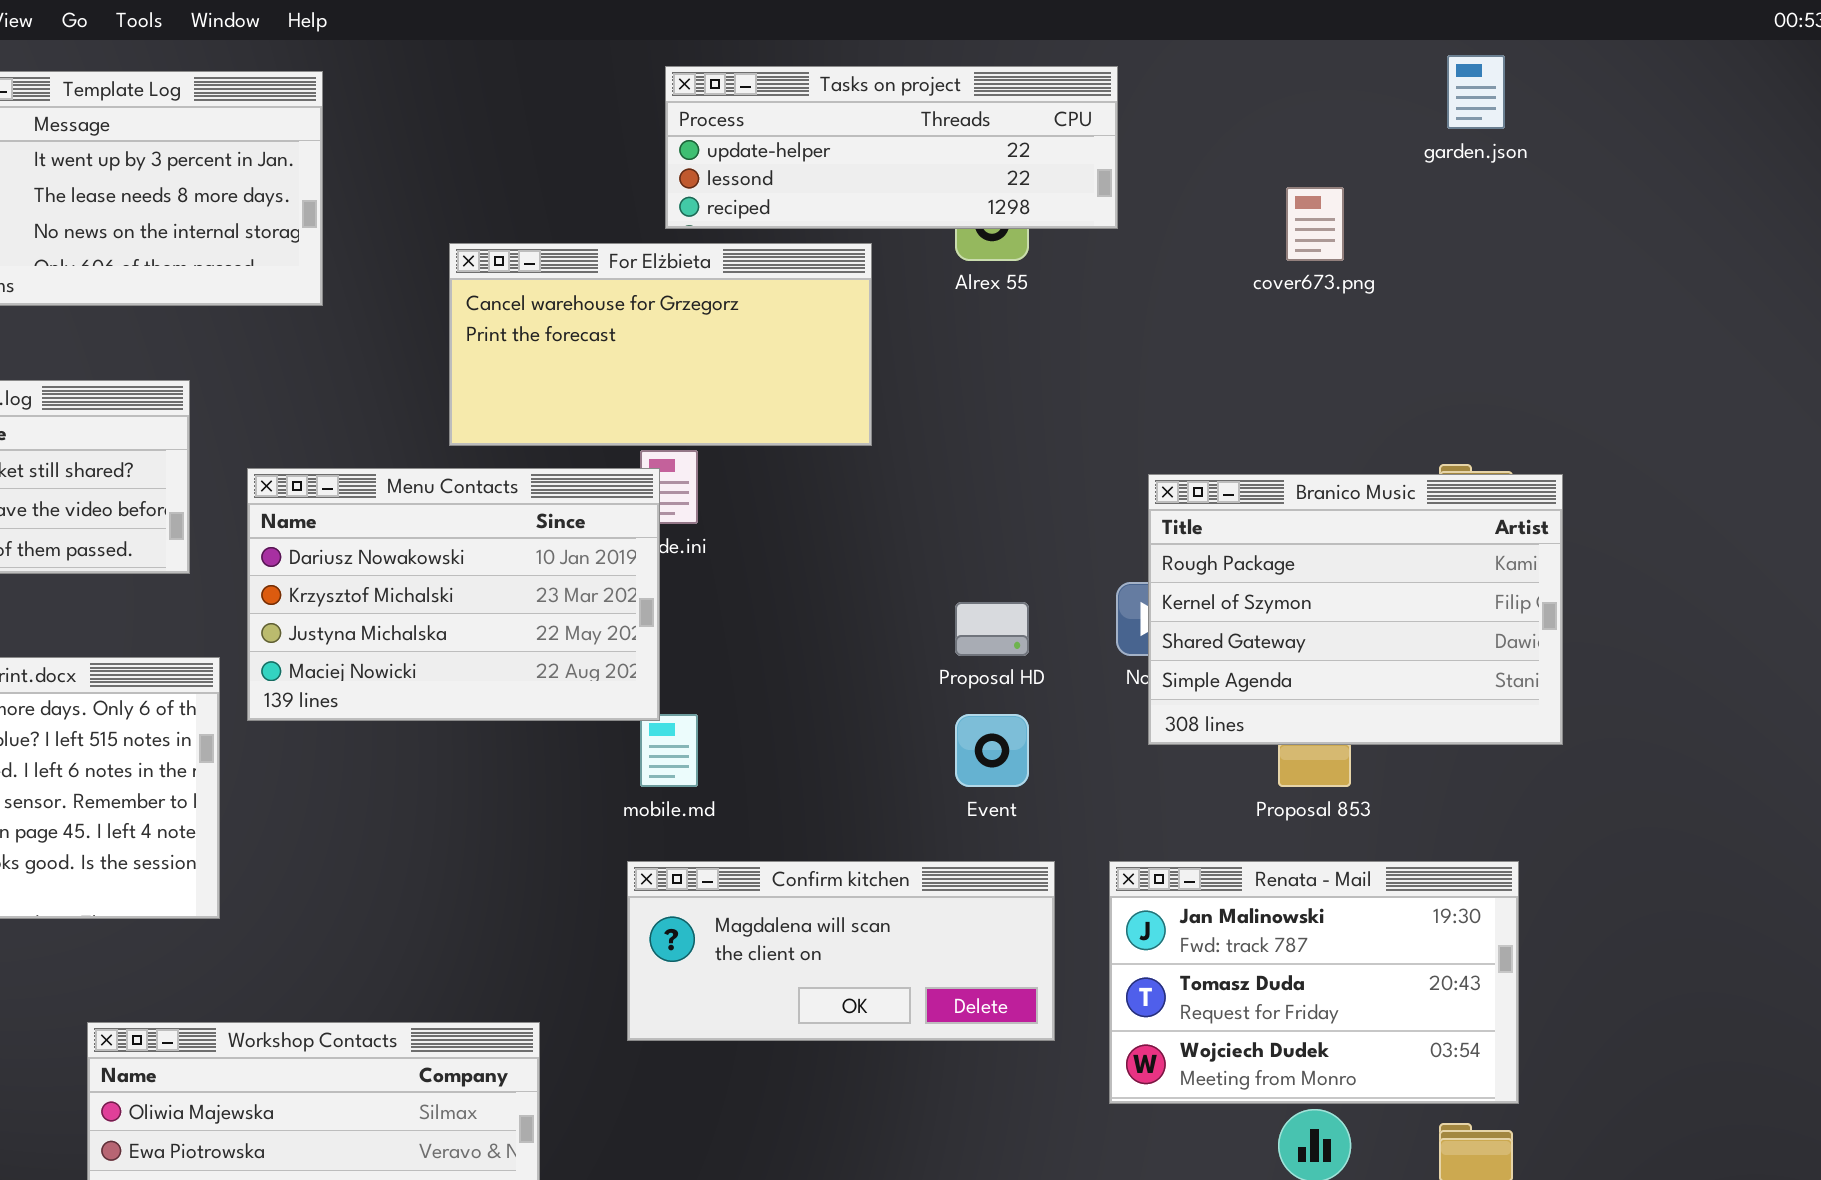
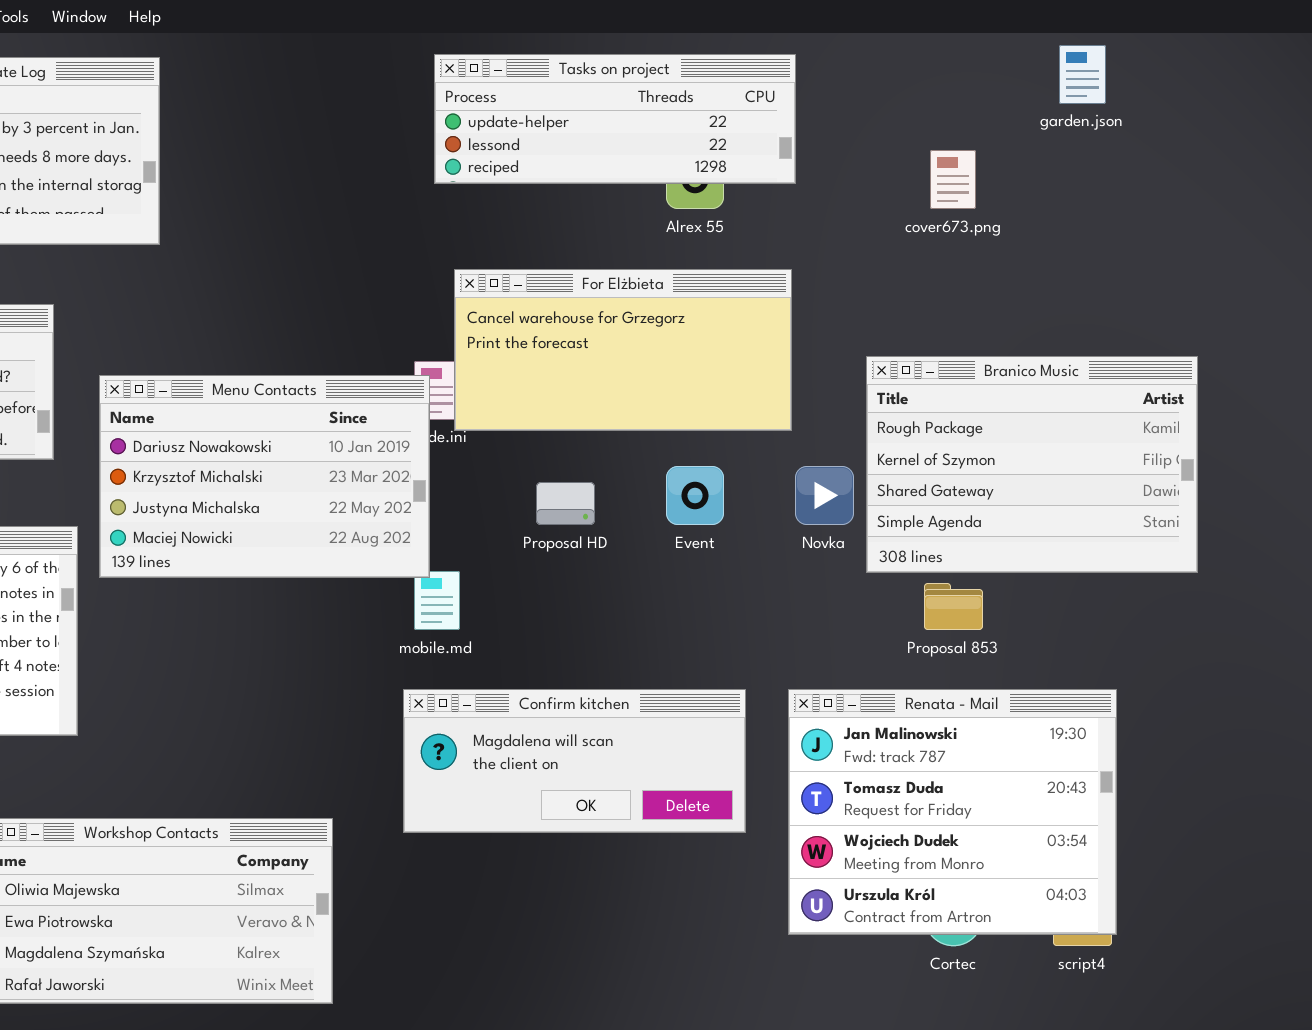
For Elżbieta: [449,243,872,446] -> [454,269,792,431], moved
Branico Music: [1148,474,1563,745] -> [866,356,1198,573], moved
Proposal HD: [955,602,1029,656] -> [536,482,595,525], moved
Event: [955,714,1029,787] -> [666,466,724,525], moved
Renata - Mail: [1109,861,1519,1104] -> [788,689,1117,935], resized

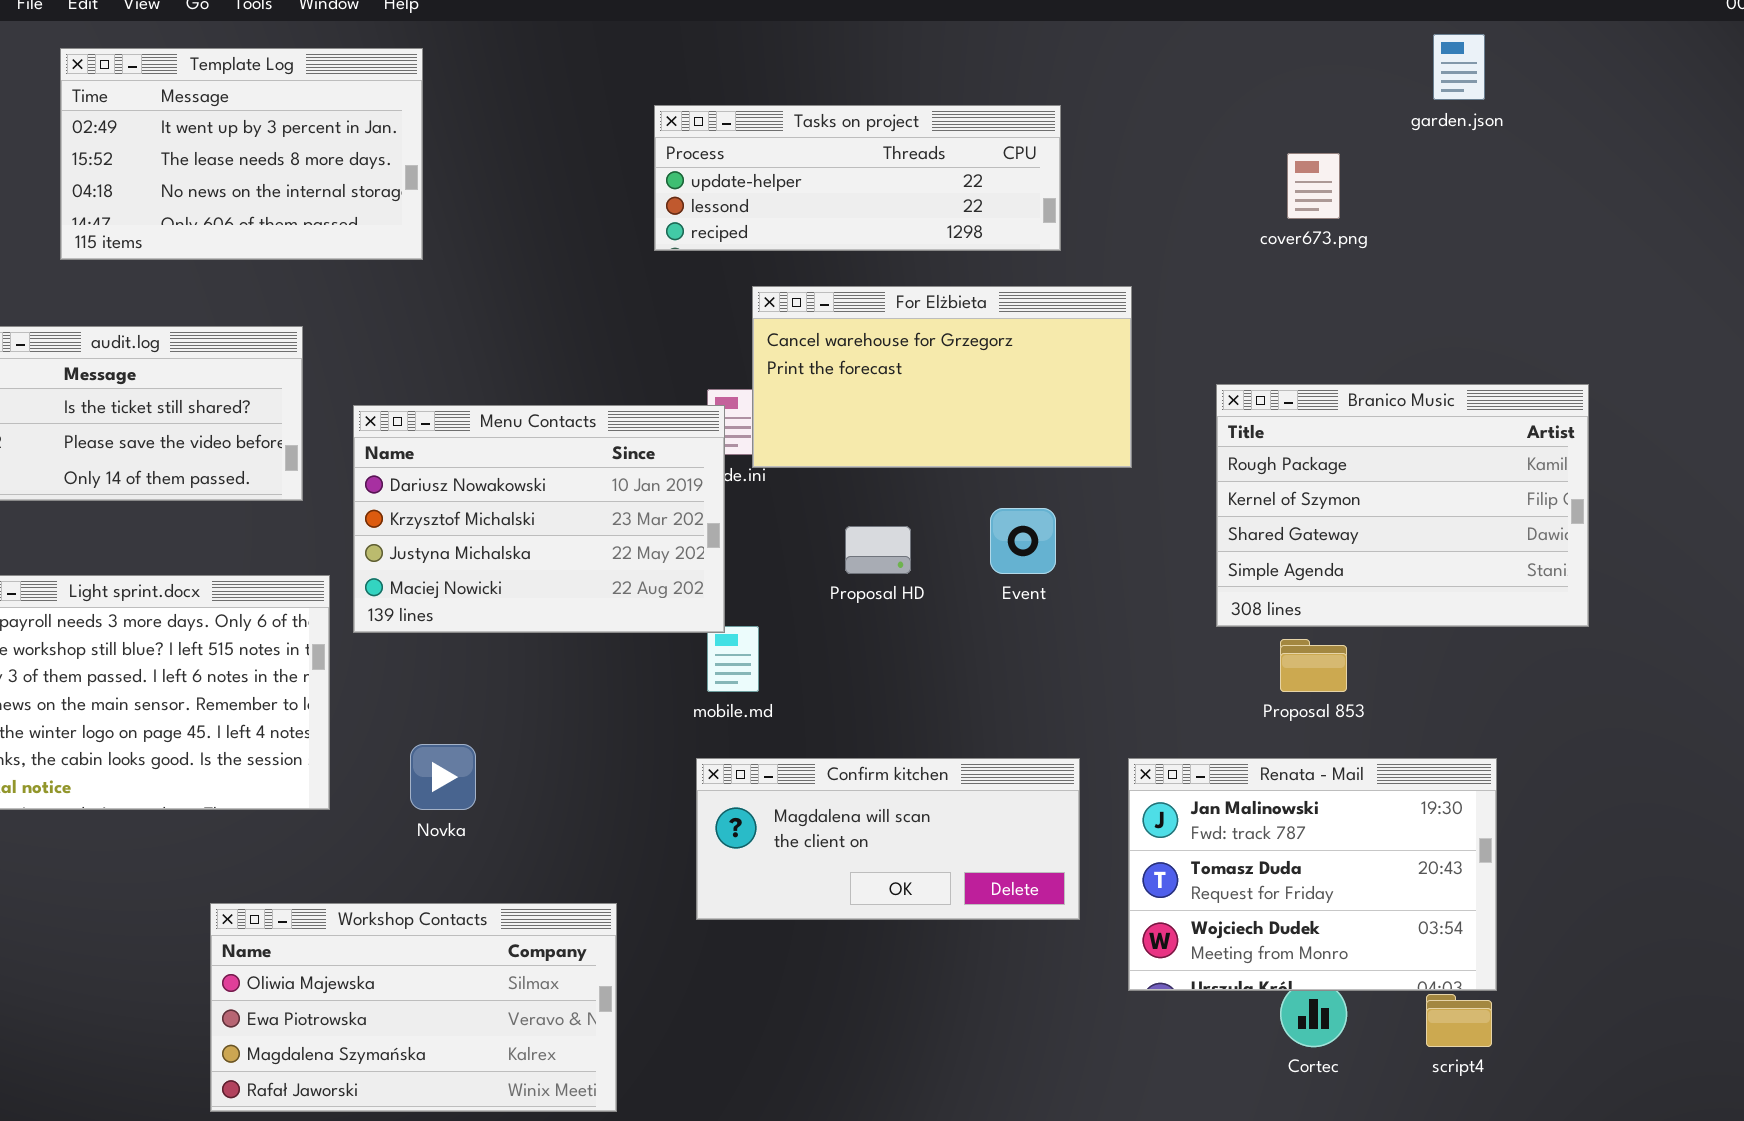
Tasks on project: [434,54,796,184] -> [654,105,1061,251], moved
Novka: [795,466,854,525] -> [410,744,476,810], moved
Renata - Mail: [788,689,1117,935] -> [1128,758,1497,991], resized

